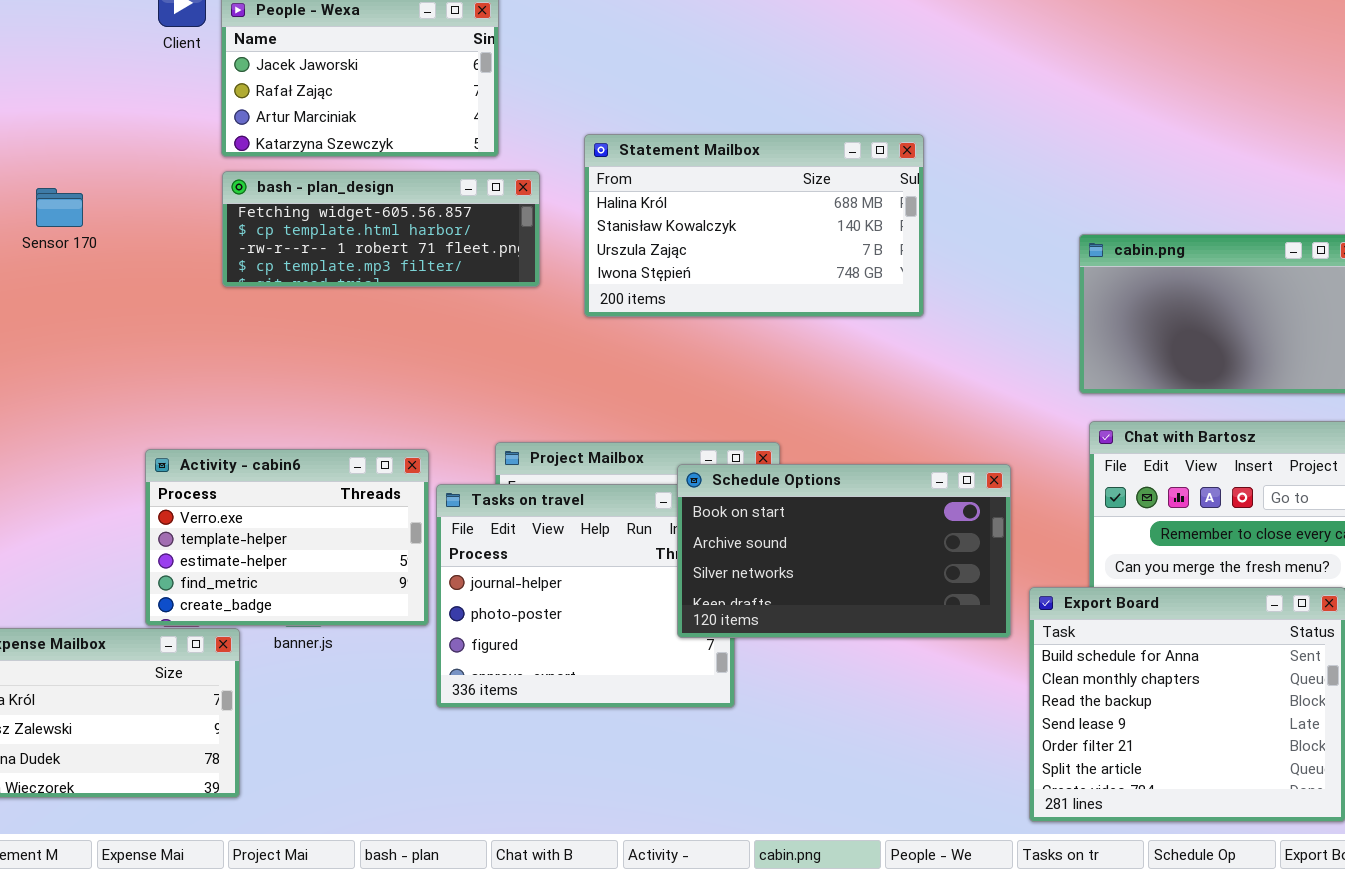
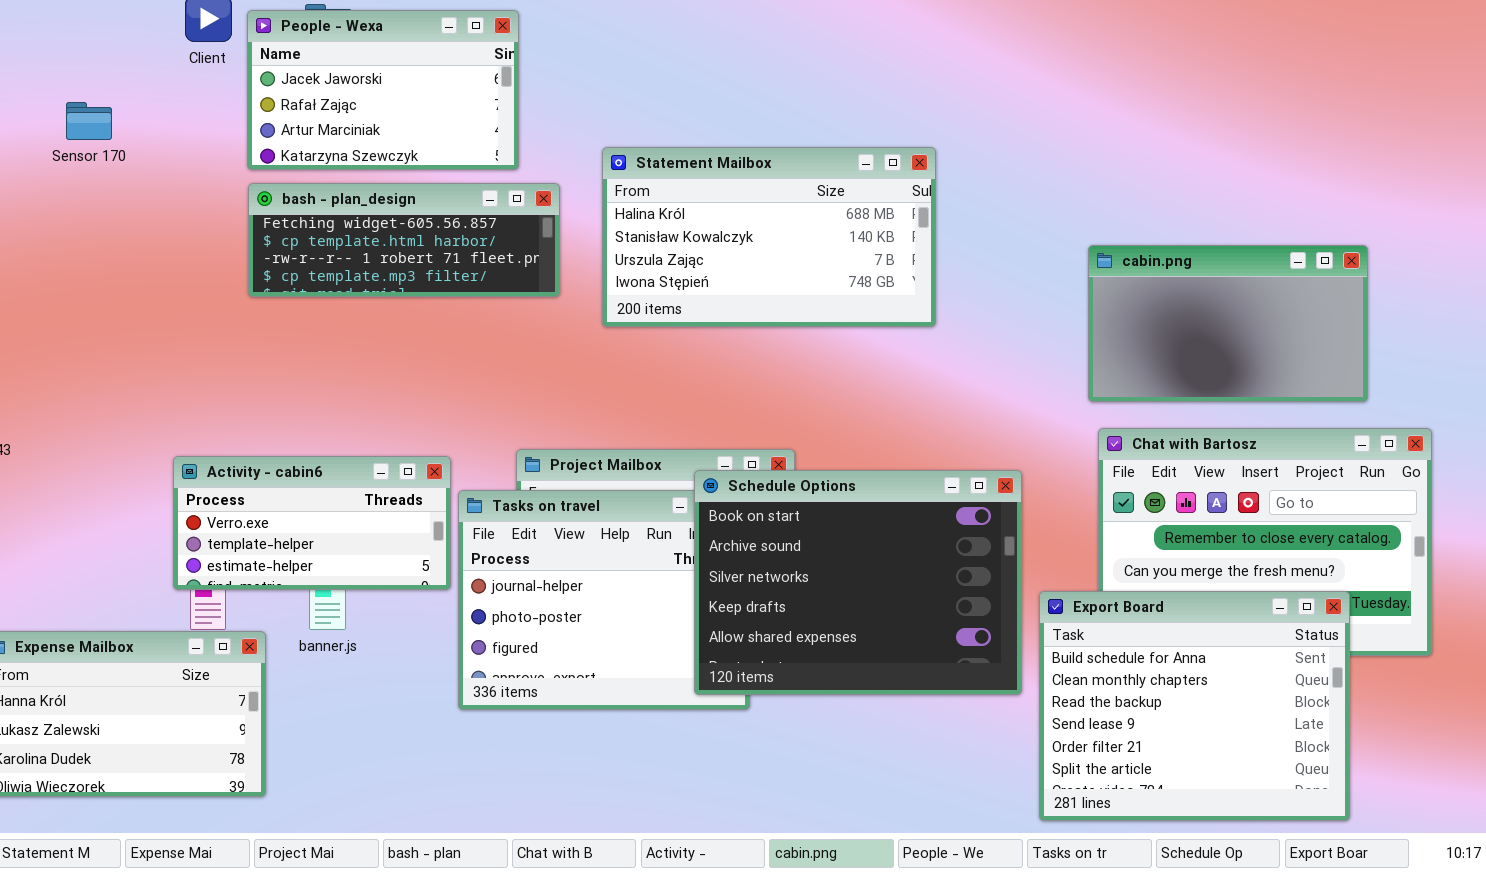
Sensor 170: [36,188,83,227] -> [66,102,112,140], moved
Activity - cabin6: [145,449,429,626] -> [173,456,451,590], resized
Schedule Options: [677,464,1011,638] -> [694,470,1022,695], resized

